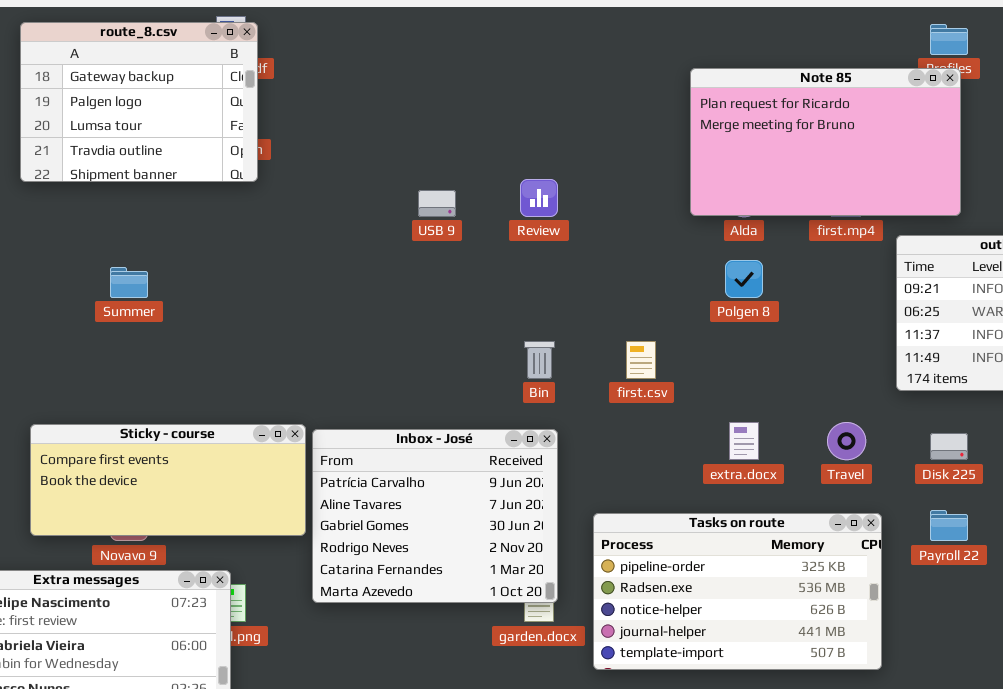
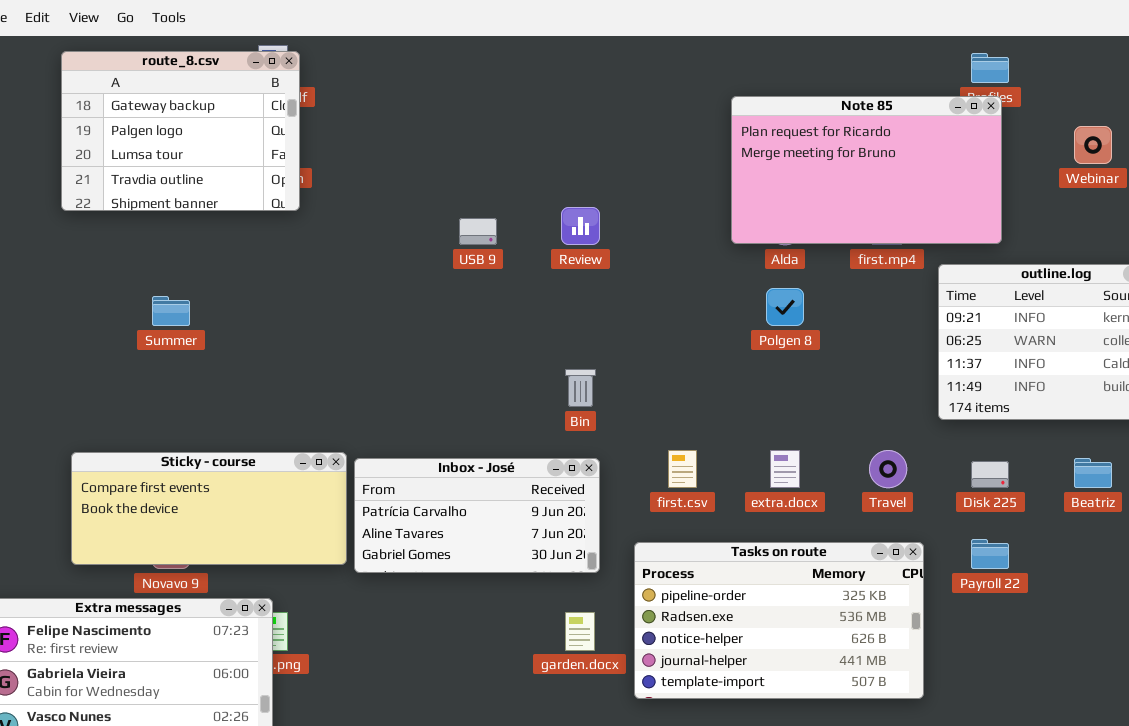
first.csv: [626,341,656,379] -> [668,450,697,488], moved
Inbox - José: [312,429,558,603] -> [354,458,600,573], resized

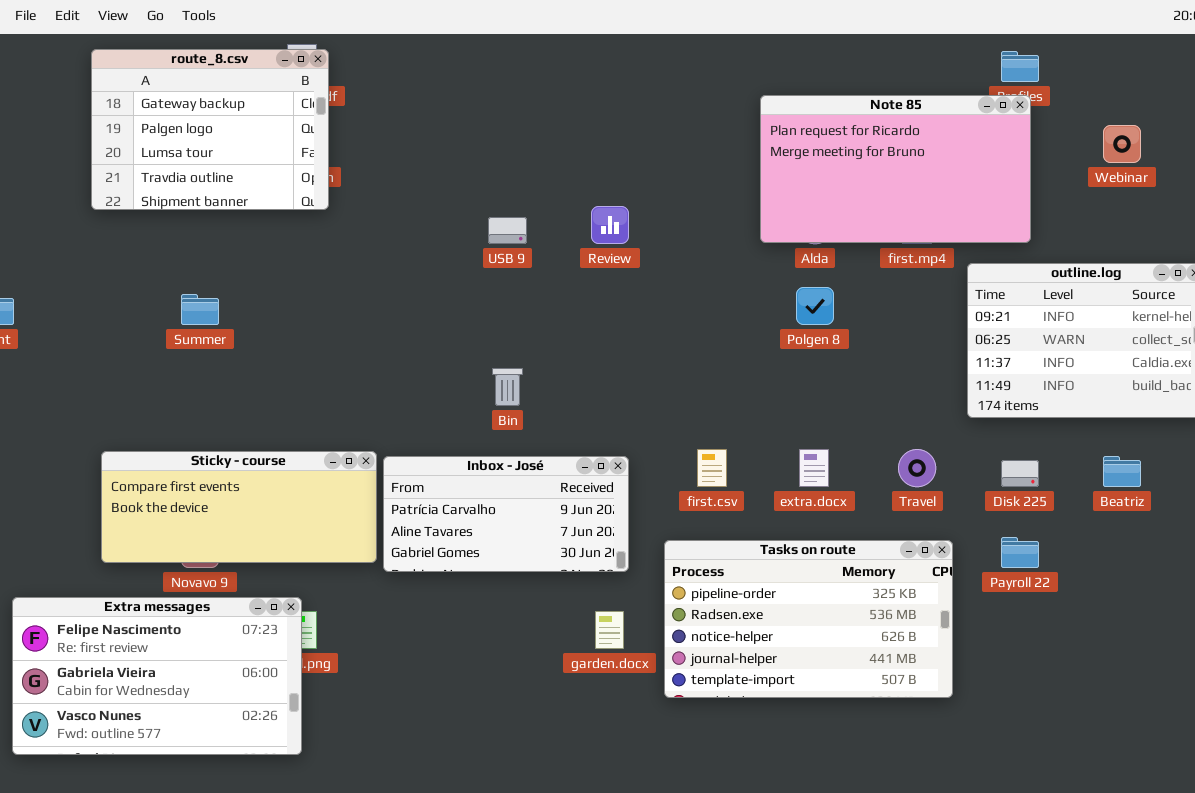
Bin: [565,369,596,407] -> [492,368,523,406], moved

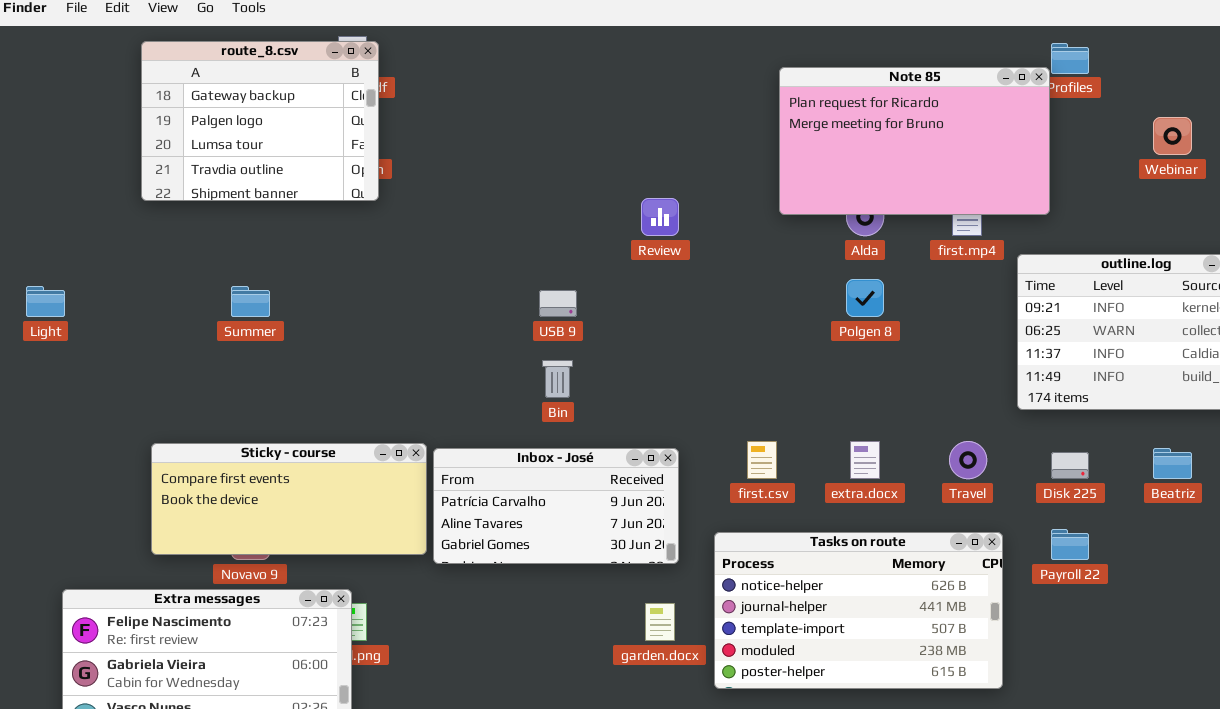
Note 85: [760,95,1031,243] -> [779,67,1050,215], moved
USB 9: [488,217,527,244] -> [539,290,577,317], moved
Tasks on route: [664,540,953,698] -> [714,532,1003,689], scrolled down 2 rows

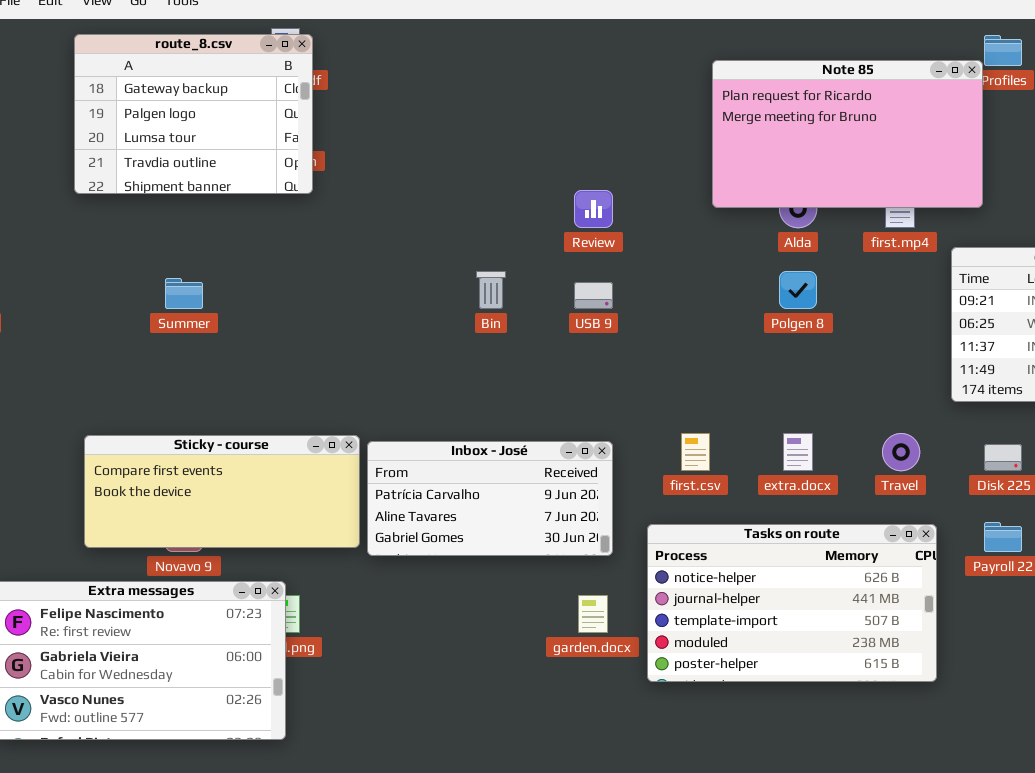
USB 9: [539,290,577,317] -> [574,282,613,309], moved
Bin: [542,360,573,398] -> [476,271,506,309], moved

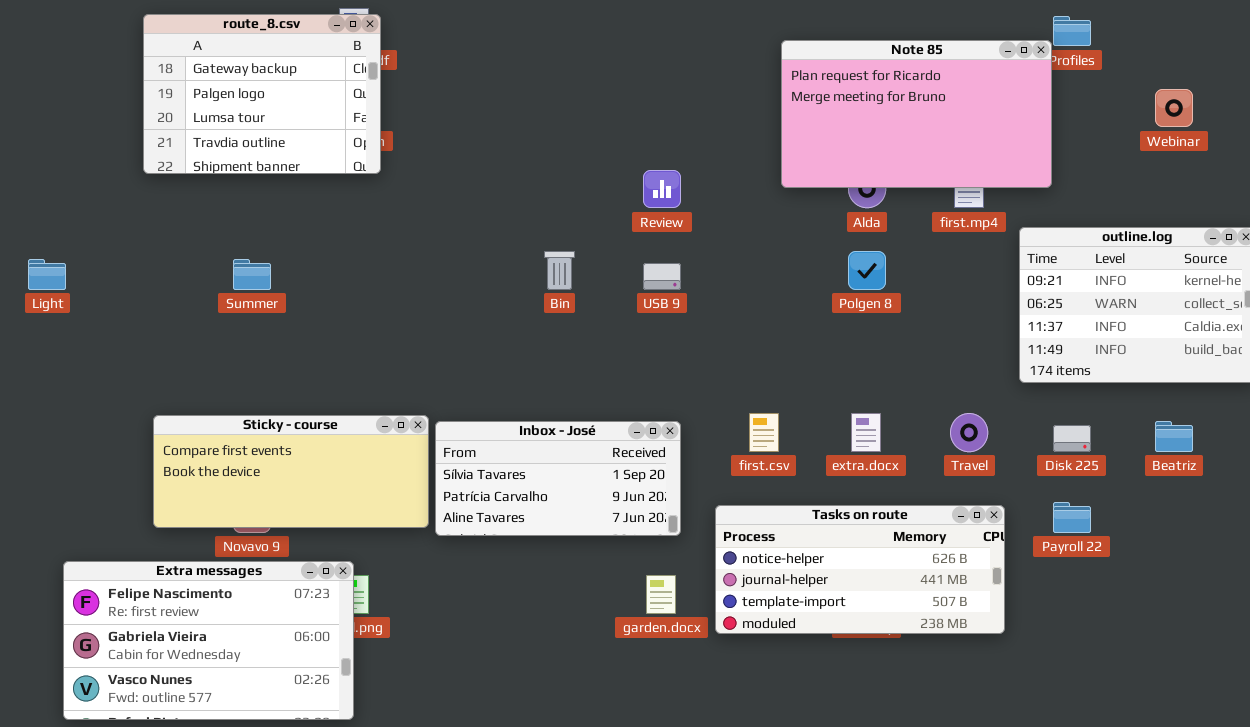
Inbox - José: [367,441,613,556] -> [435,421,681,536], scrolled up 1 row
Tasks on route: [647,524,937,682] -> [715,505,1005,634], resized

